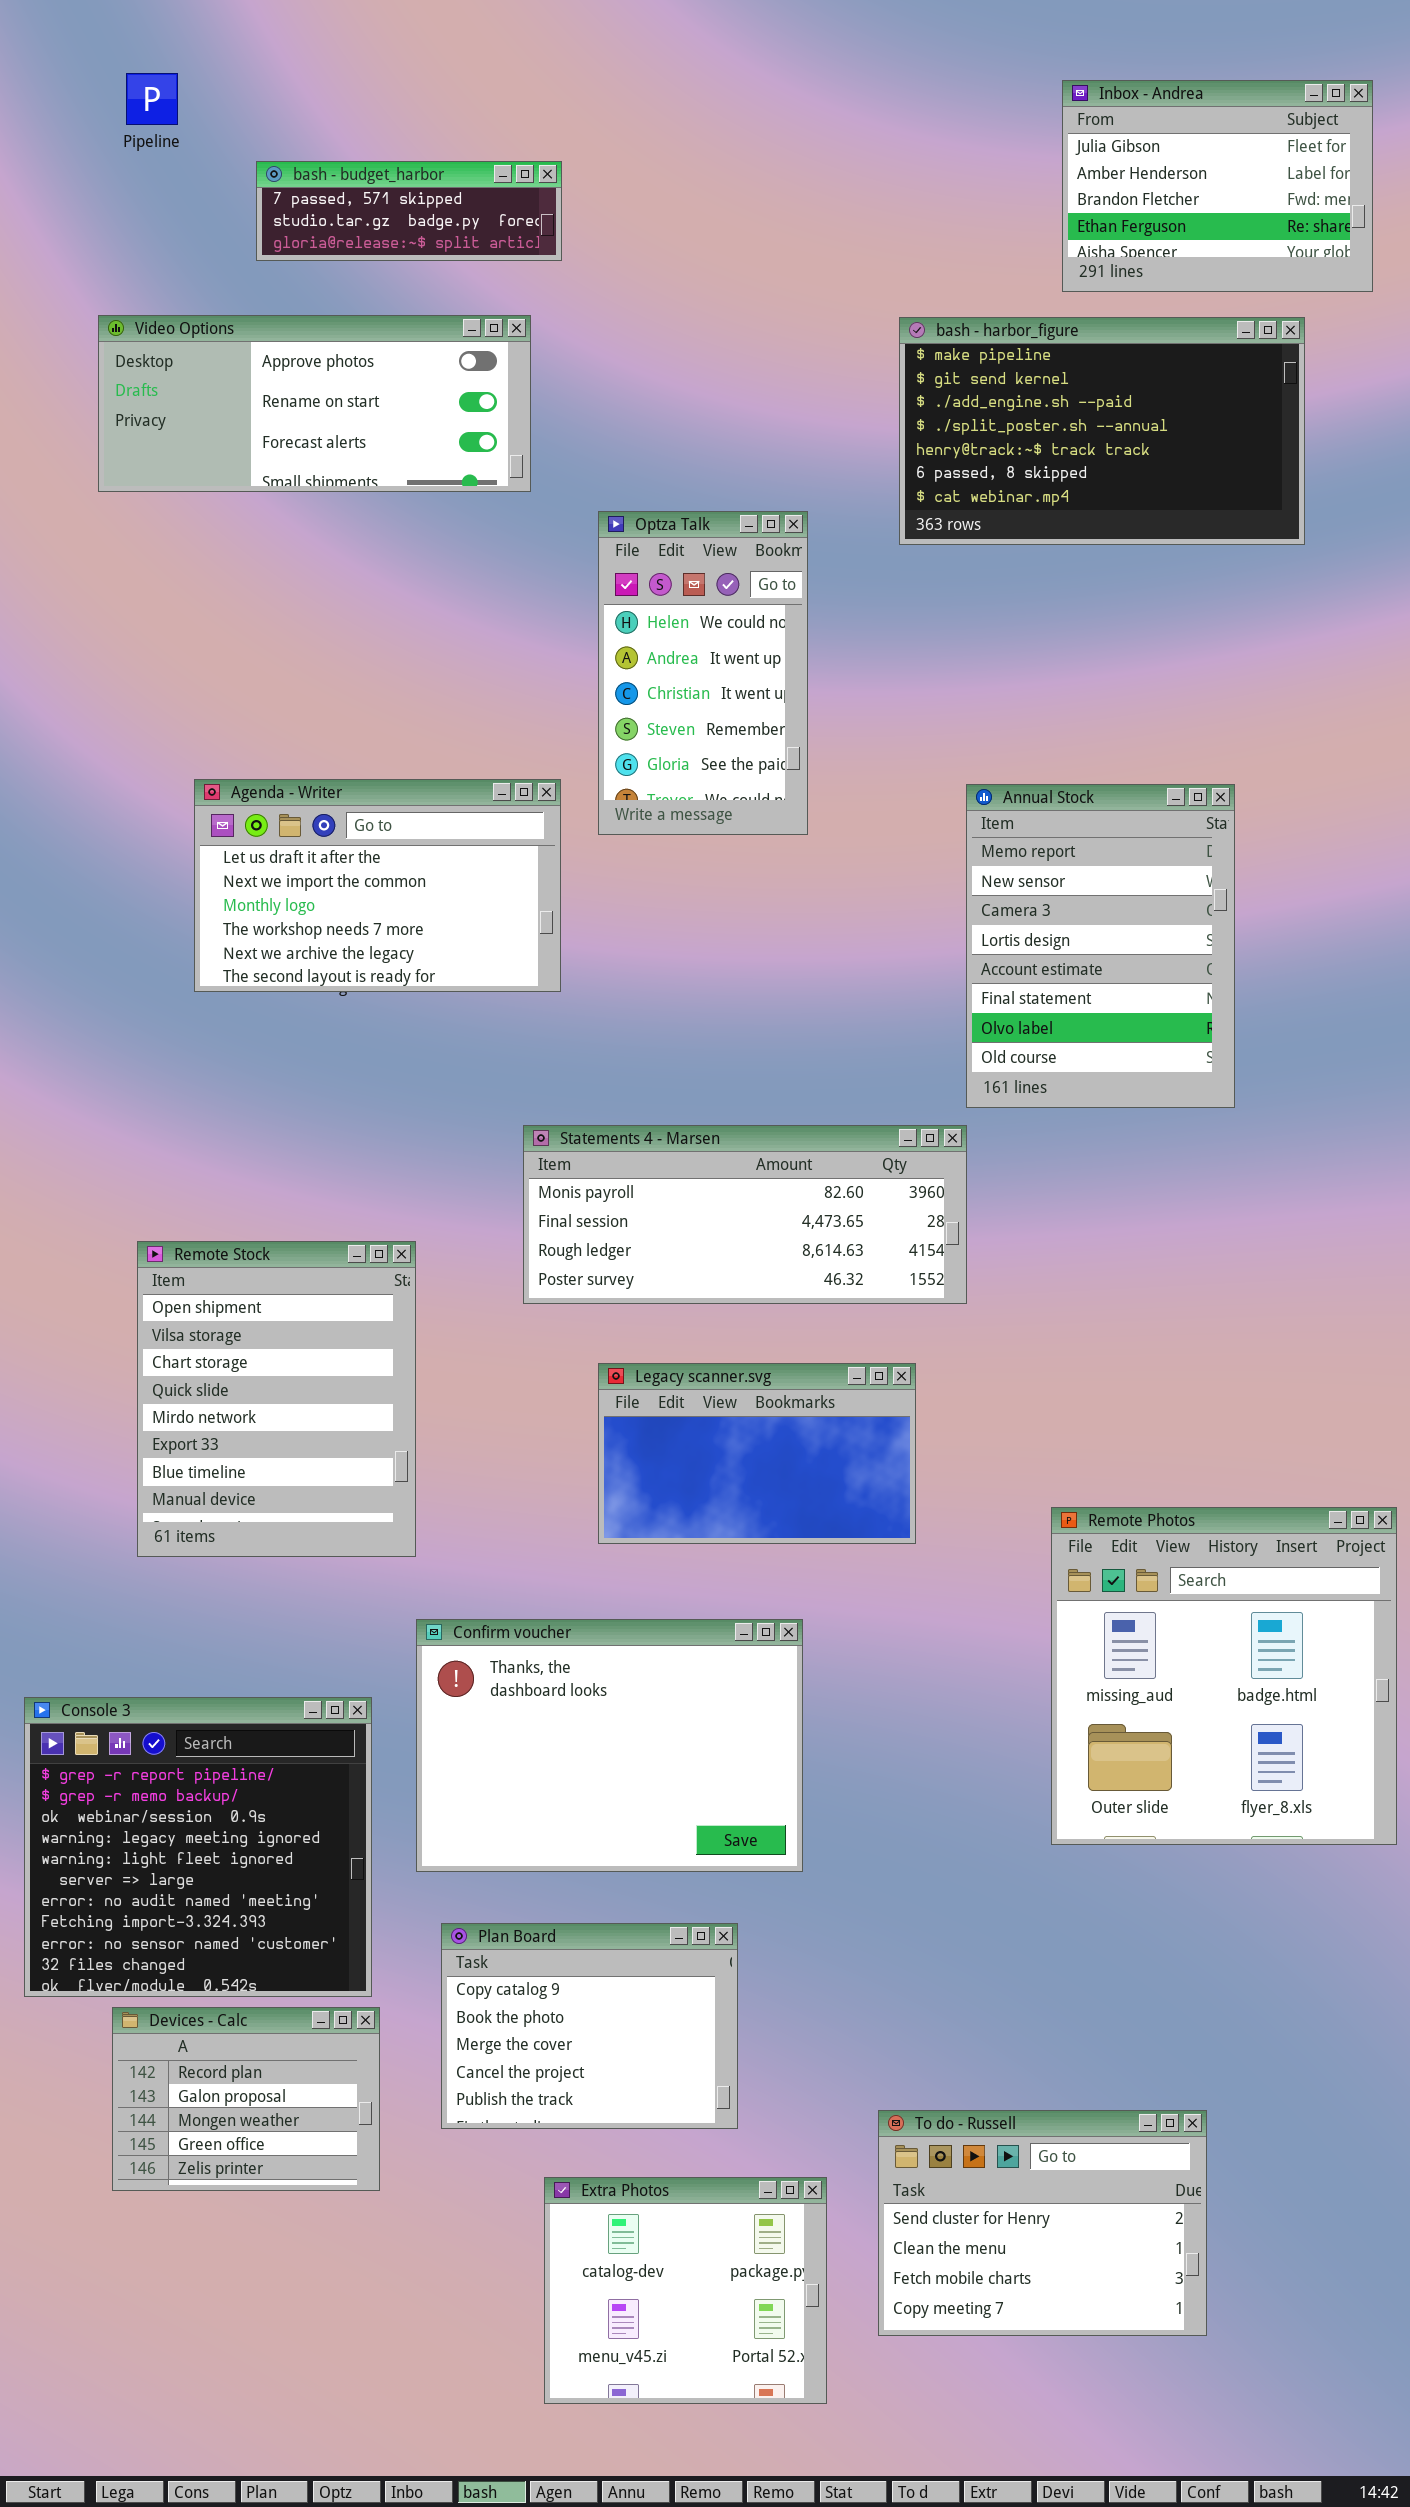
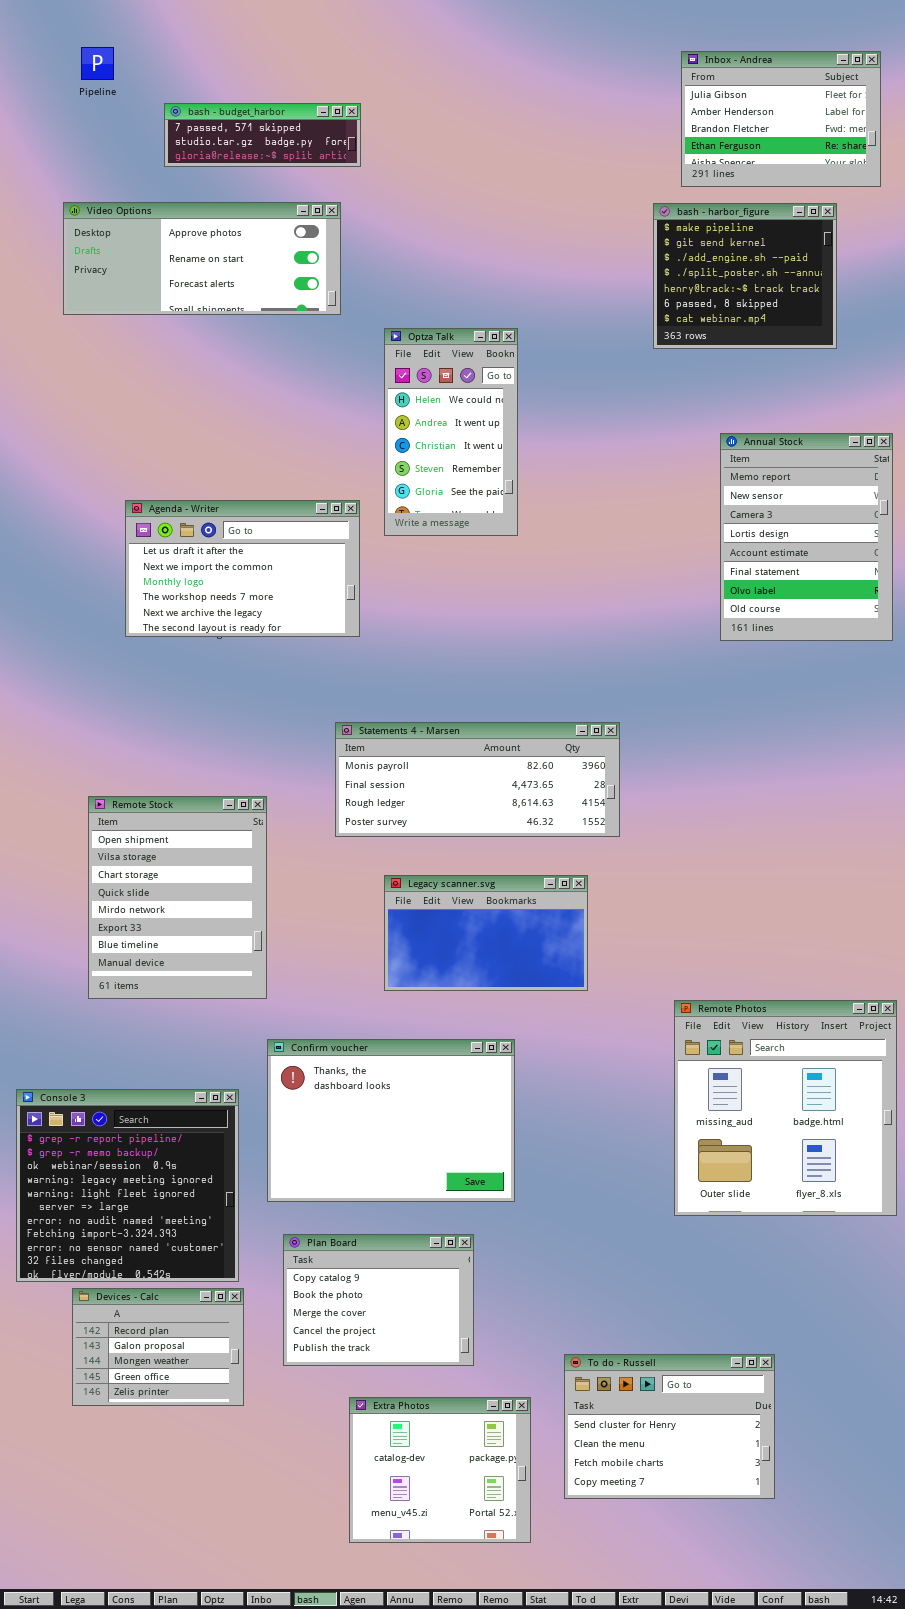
bash - harbor_figure: [899,317,1305,545] -> [653,203,837,349], resized
Annual Stock: [966,784,1235,1108] -> [720,433,893,641], moved
Remote Photos: [1051,1507,1397,1845] -> [674,1000,897,1216], moved

